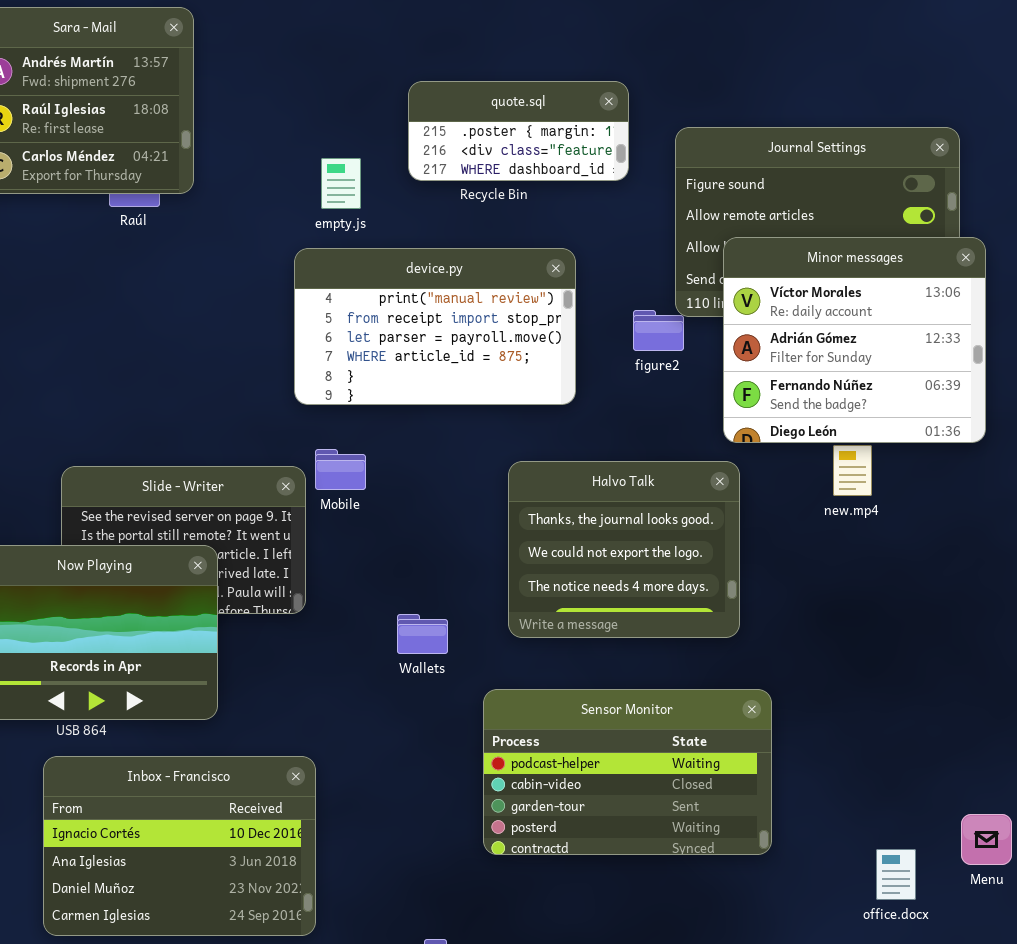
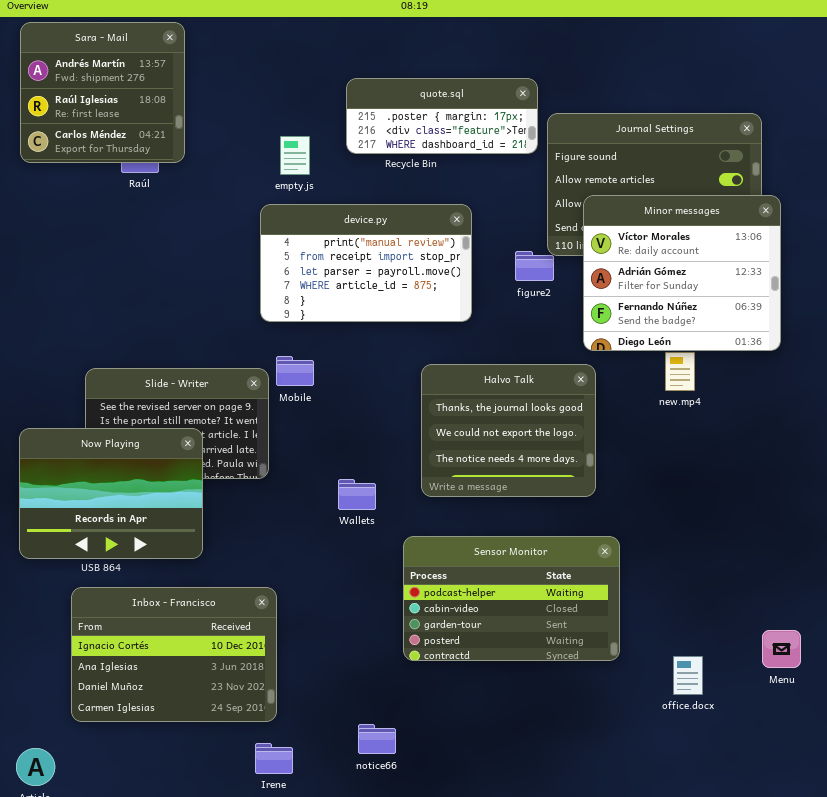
quote.sql: [408,81,629,181] -> [346,78,538,154], resized
office.docx: [876,849,916,900] -> [673,656,703,695], moved

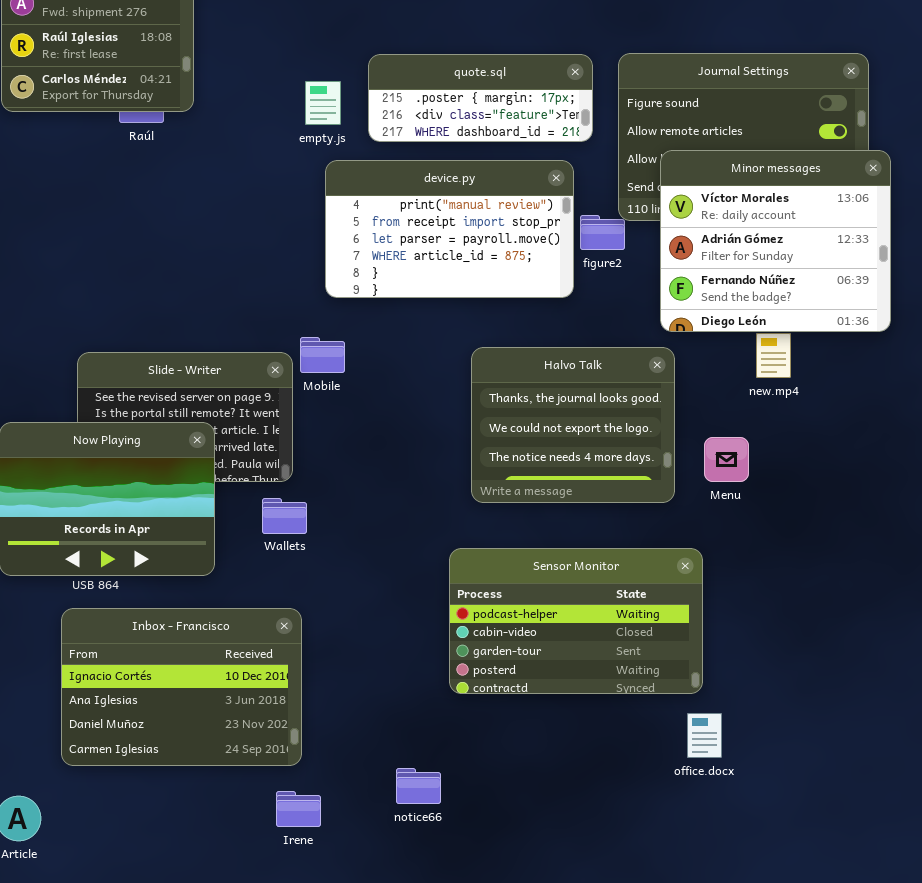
quote.sql: [346,78,538,154] -> [368,54,593,142], moved
device.py: [260,204,472,322] -> [325,160,574,298], moved
Wallets: [338,479,376,510] -> [262,498,307,534], moved
Menu: [762,630,801,668] -> [704,437,749,482], moved
office.docx: [673,656,703,695] -> [687,713,722,758], moved

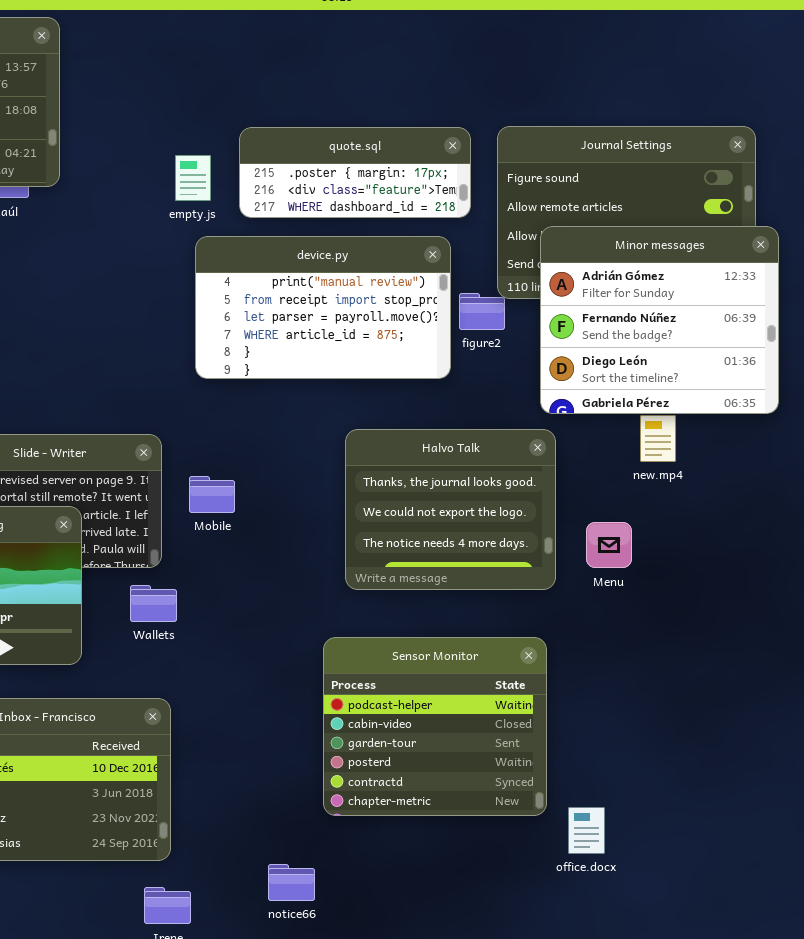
Minor messages: [660,150,891,332] -> [540,226,779,414], scrolled down 1 row
Mobile: [300,337,345,373] -> [189,476,235,513], moved
Sensor Monitor: [449,548,703,694] -> [323,637,547,816], resized

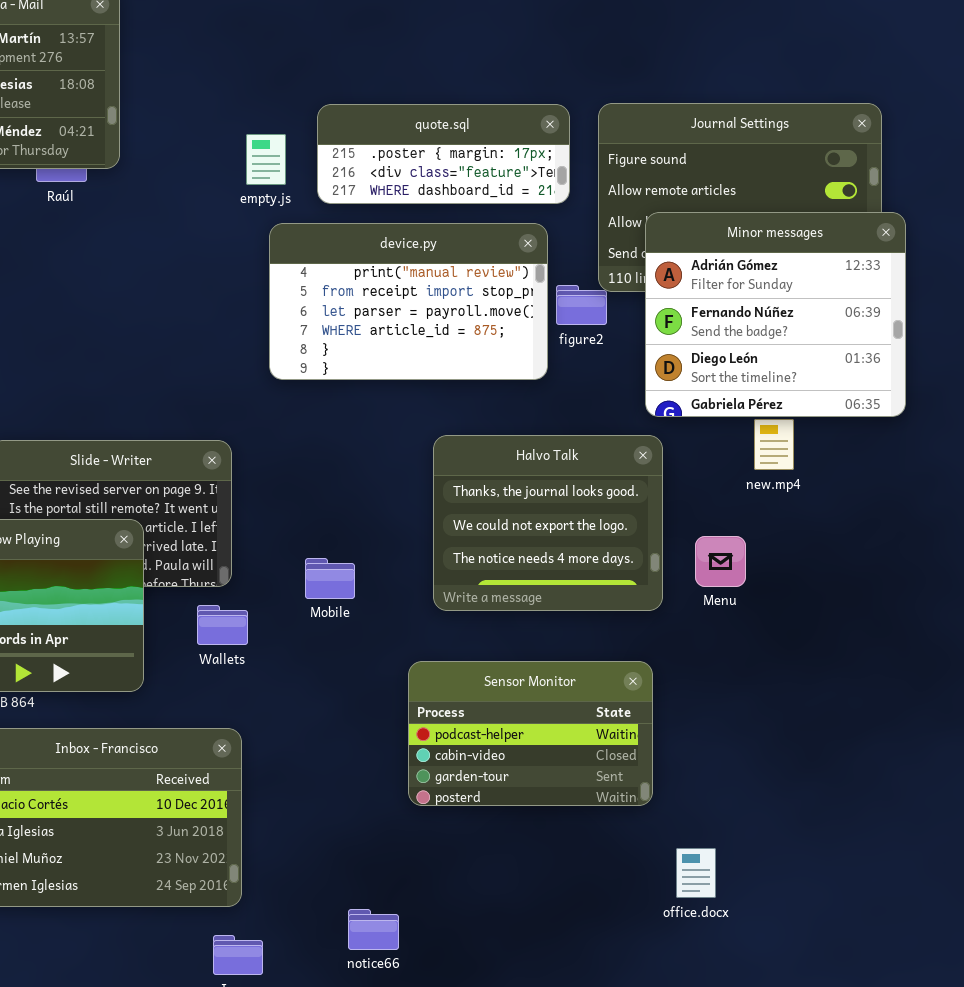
Mobile: [189,476,235,513] -> [305,558,355,599], moved
Sensor Monitor: [323,637,547,816] -> [408,661,653,806], resized

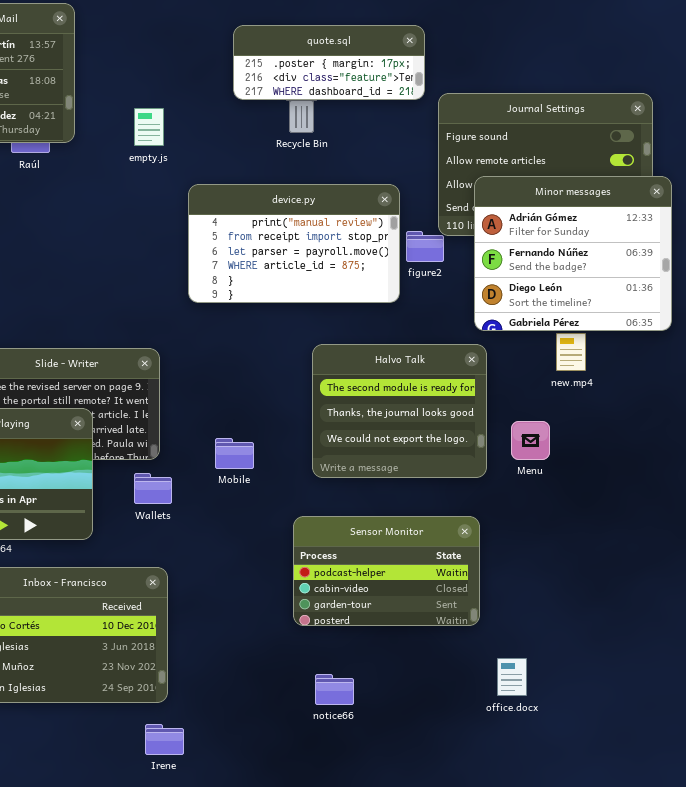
quote.sql: [317,104,570,204] -> [233,25,425,100], moved
empty.js: [246,134,286,185] -> [134,108,164,146], moved
Halvo Talk: [433,435,663,611] -> [312,344,487,478], scrolled up 1 row
notice66: [348,909,399,950] -> [315,674,354,705], moved

